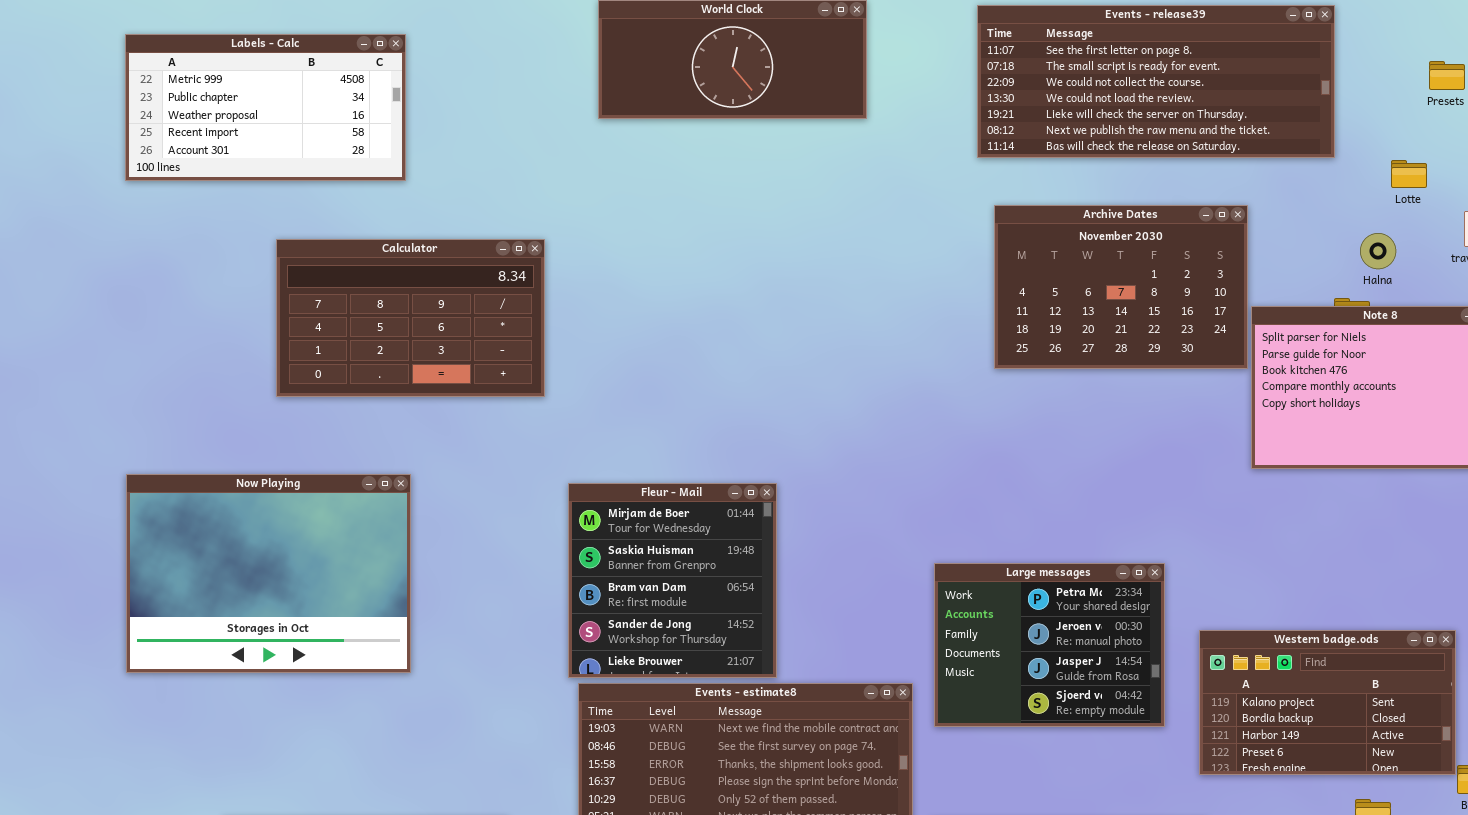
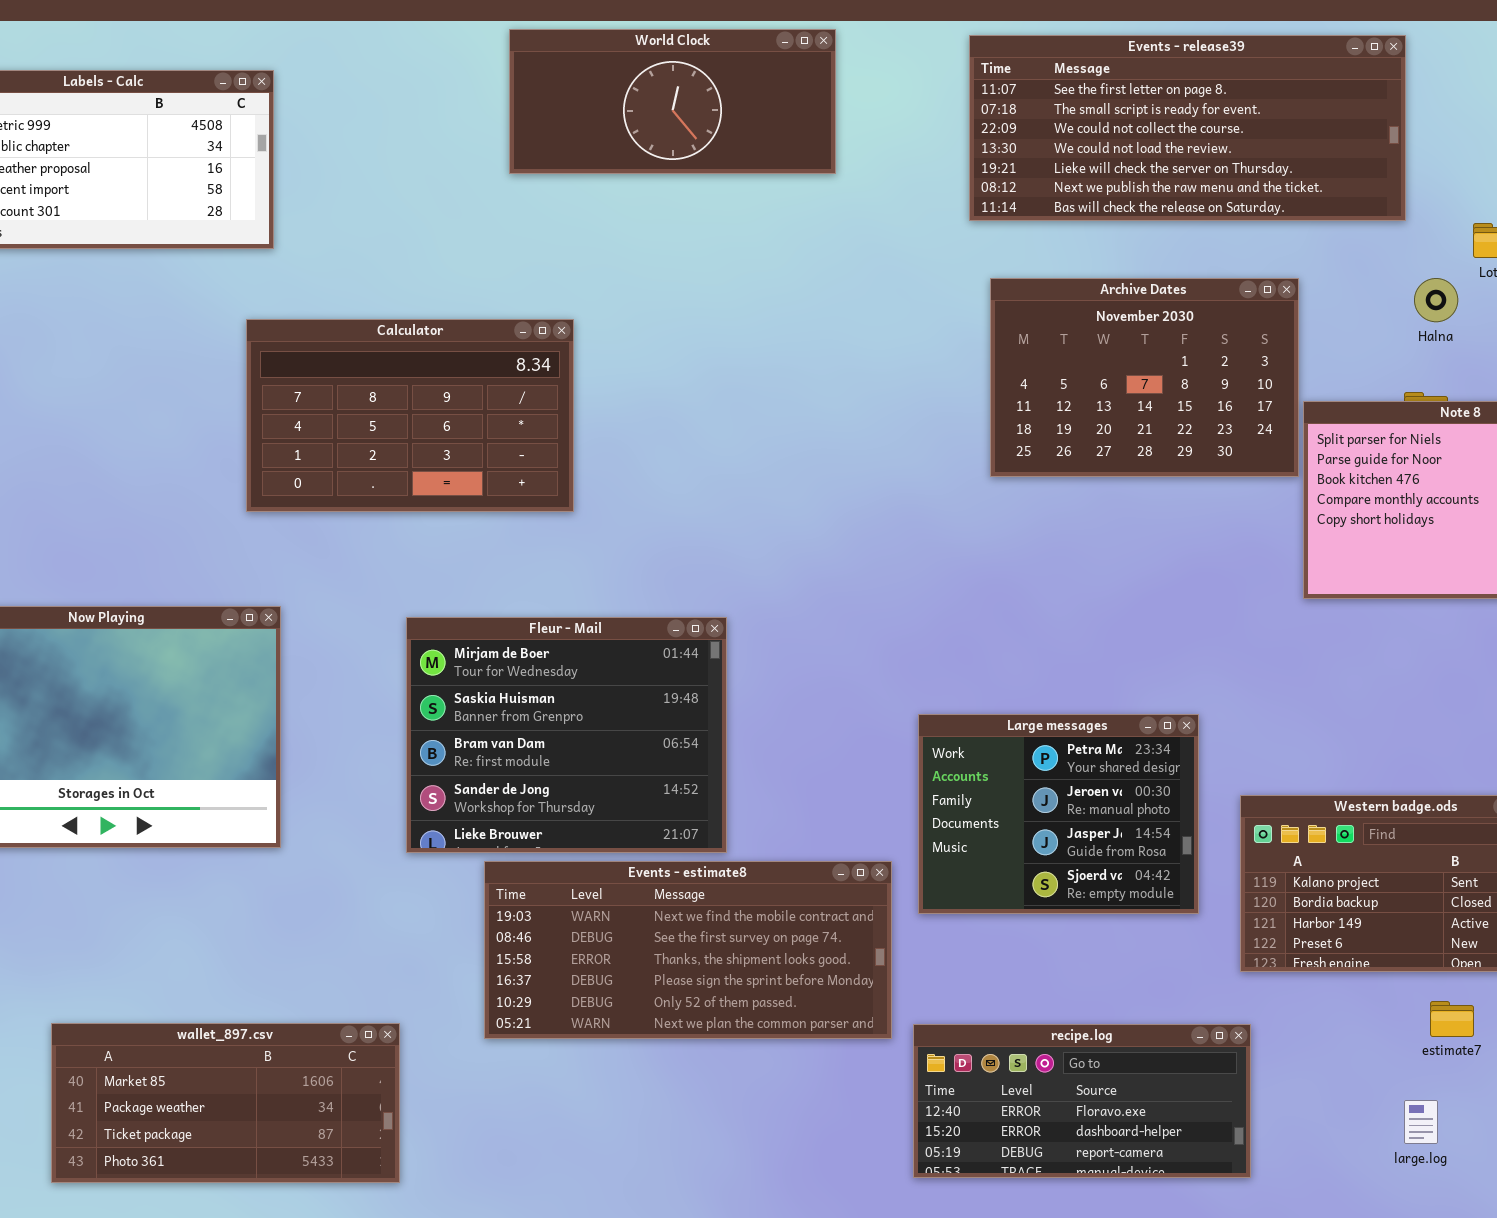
Halna: [1360,233,1396,269] -> [1414,278,1458,322], moved
Calculator: [276,239,545,397] -> [246,319,574,512], moved
Fleur - Mail: [568,483,777,678] -> [406,617,727,853], resized

